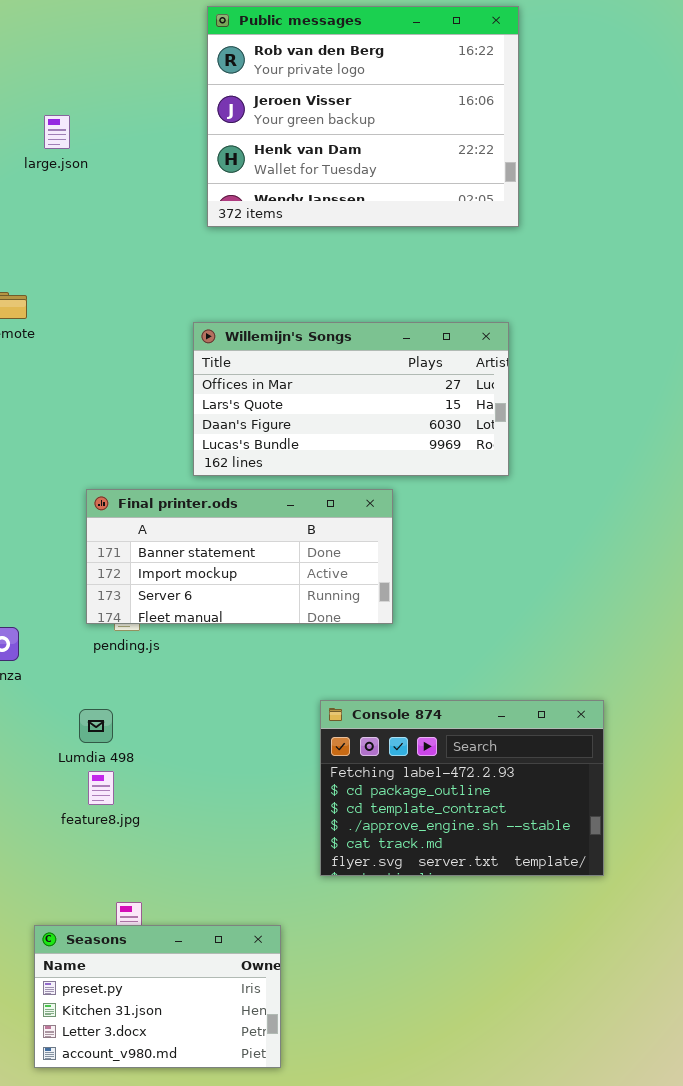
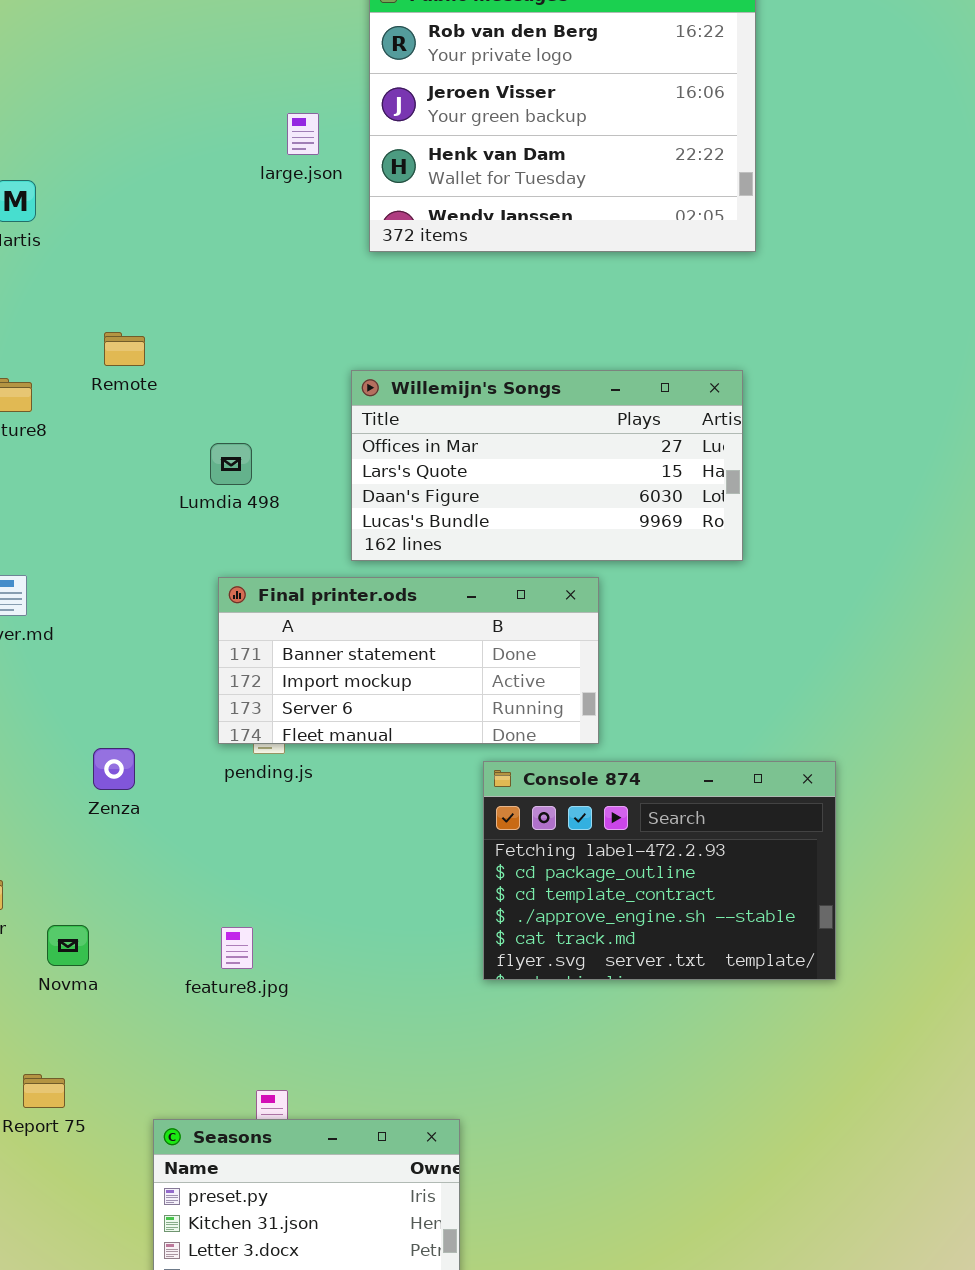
large.json: [44,115,70,149] -> [287,113,319,155], moved
Console 874: [320,700,604,876] -> [483,761,836,980], moved
Lumdia 498: [79,709,113,743] -> [210,443,252,485], moved

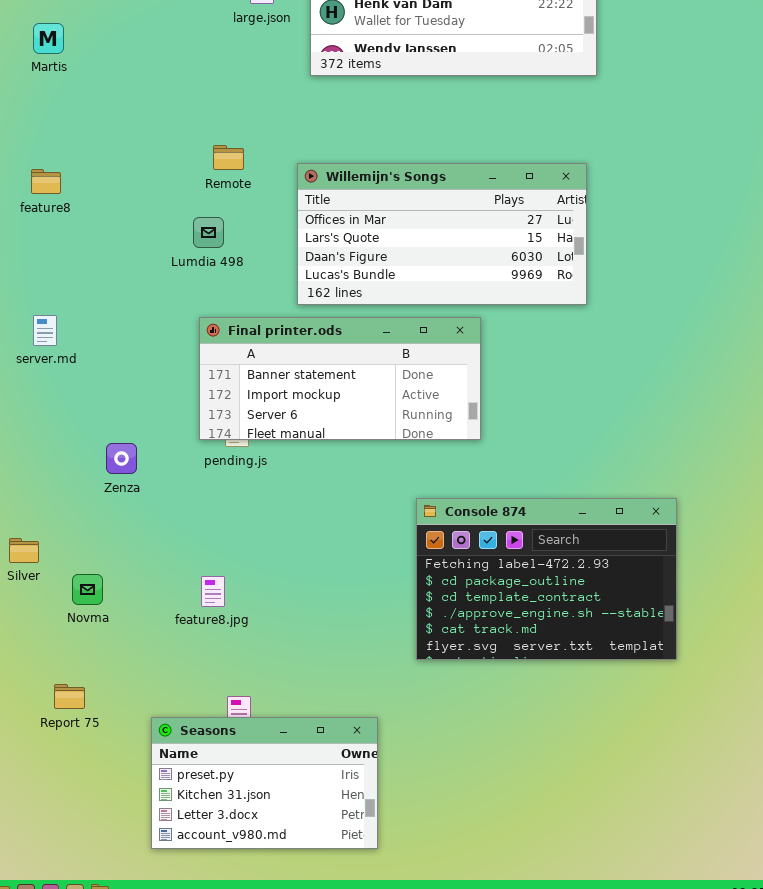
Remote: [104,332,145,366] -> [213,145,244,170], moved
Console 874: [483,761,836,980] -> [416,498,677,660], moved

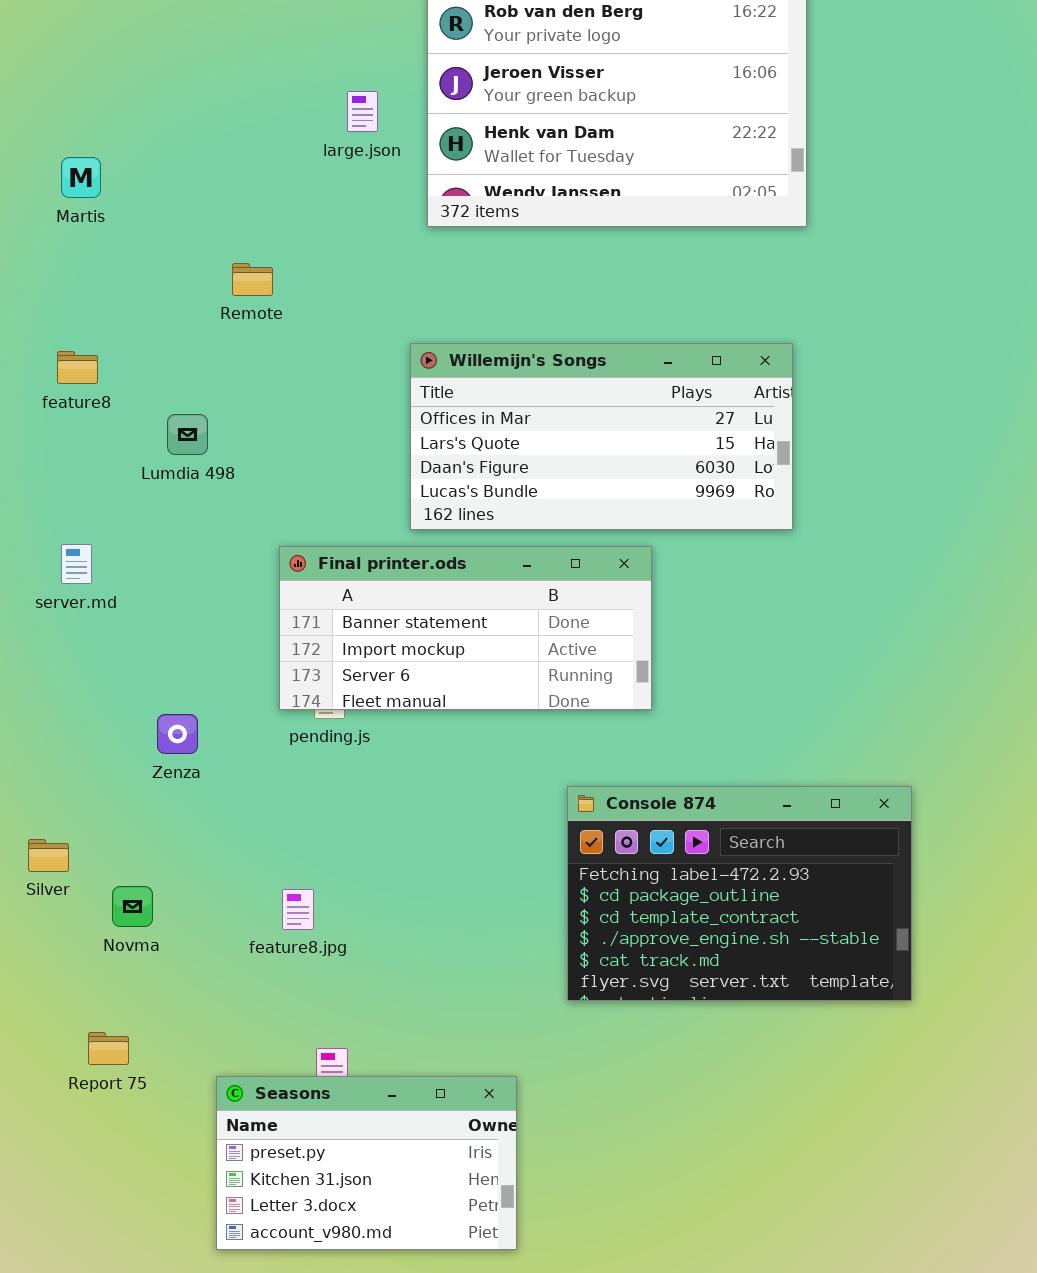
Remote: [213,145,244,170] -> [232,263,273,296], moved
Lumdia 498: [193,217,224,248] -> [167,414,208,455], moved

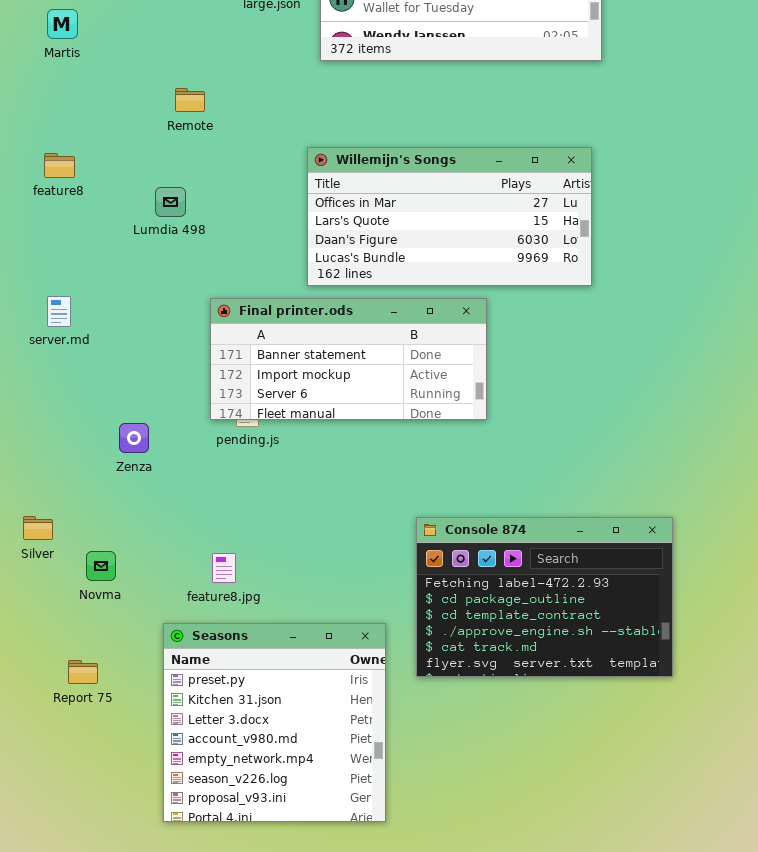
Lumdia 498: [167,414,208,455] -> [155,187,186,217], moved
Console 874: [567,786,912,1001] -> [416,517,673,677], moved
Seasons: [216,1076,517,1250] -> [163,623,386,822], resized

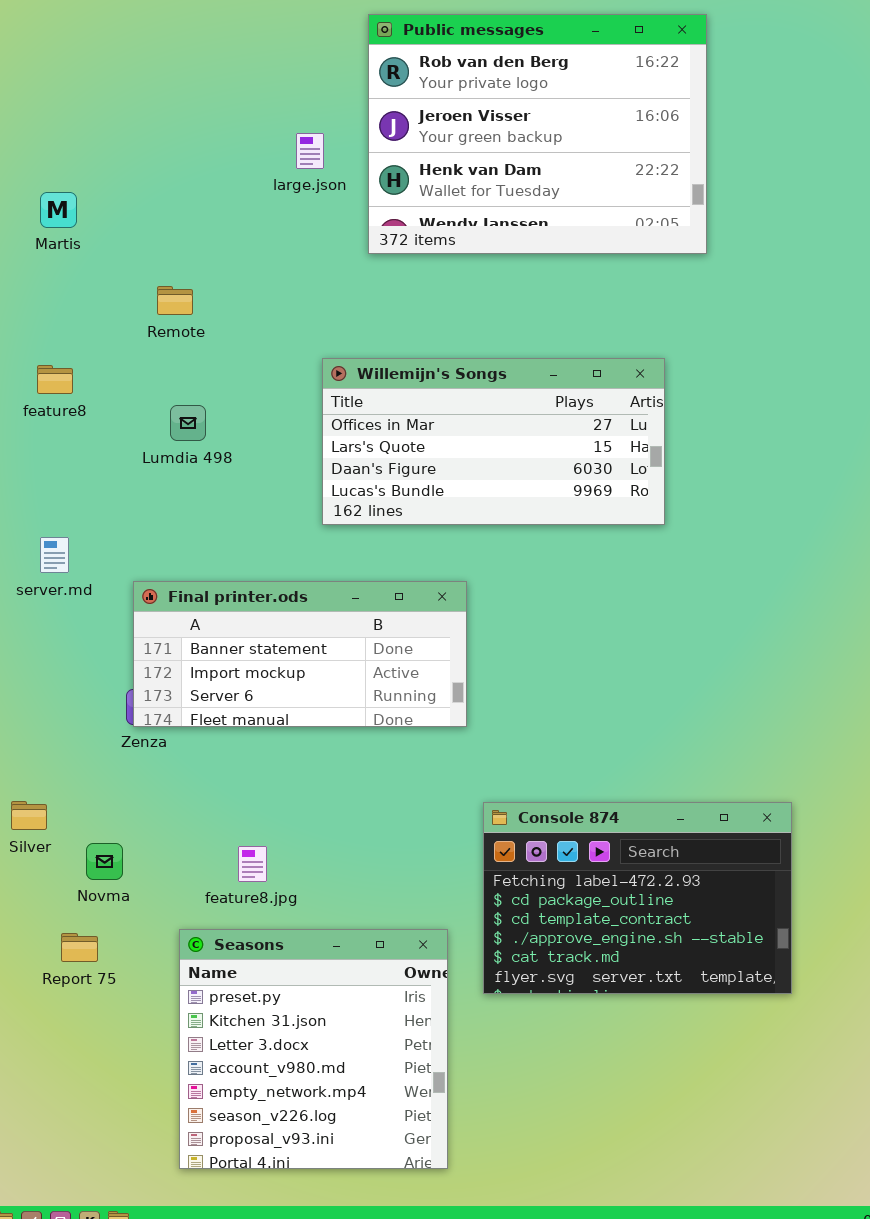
Remote: [175,88,205,112] -> [157,286,193,315], moved
Willemijn's Songs: [307,147,592,286] -> [322,358,665,525], moved
Final printer.ods: [210,298,487,420] -> [133,581,467,727], moved
Report 75: [68,660,98,684] -> [61,933,98,962], moved

